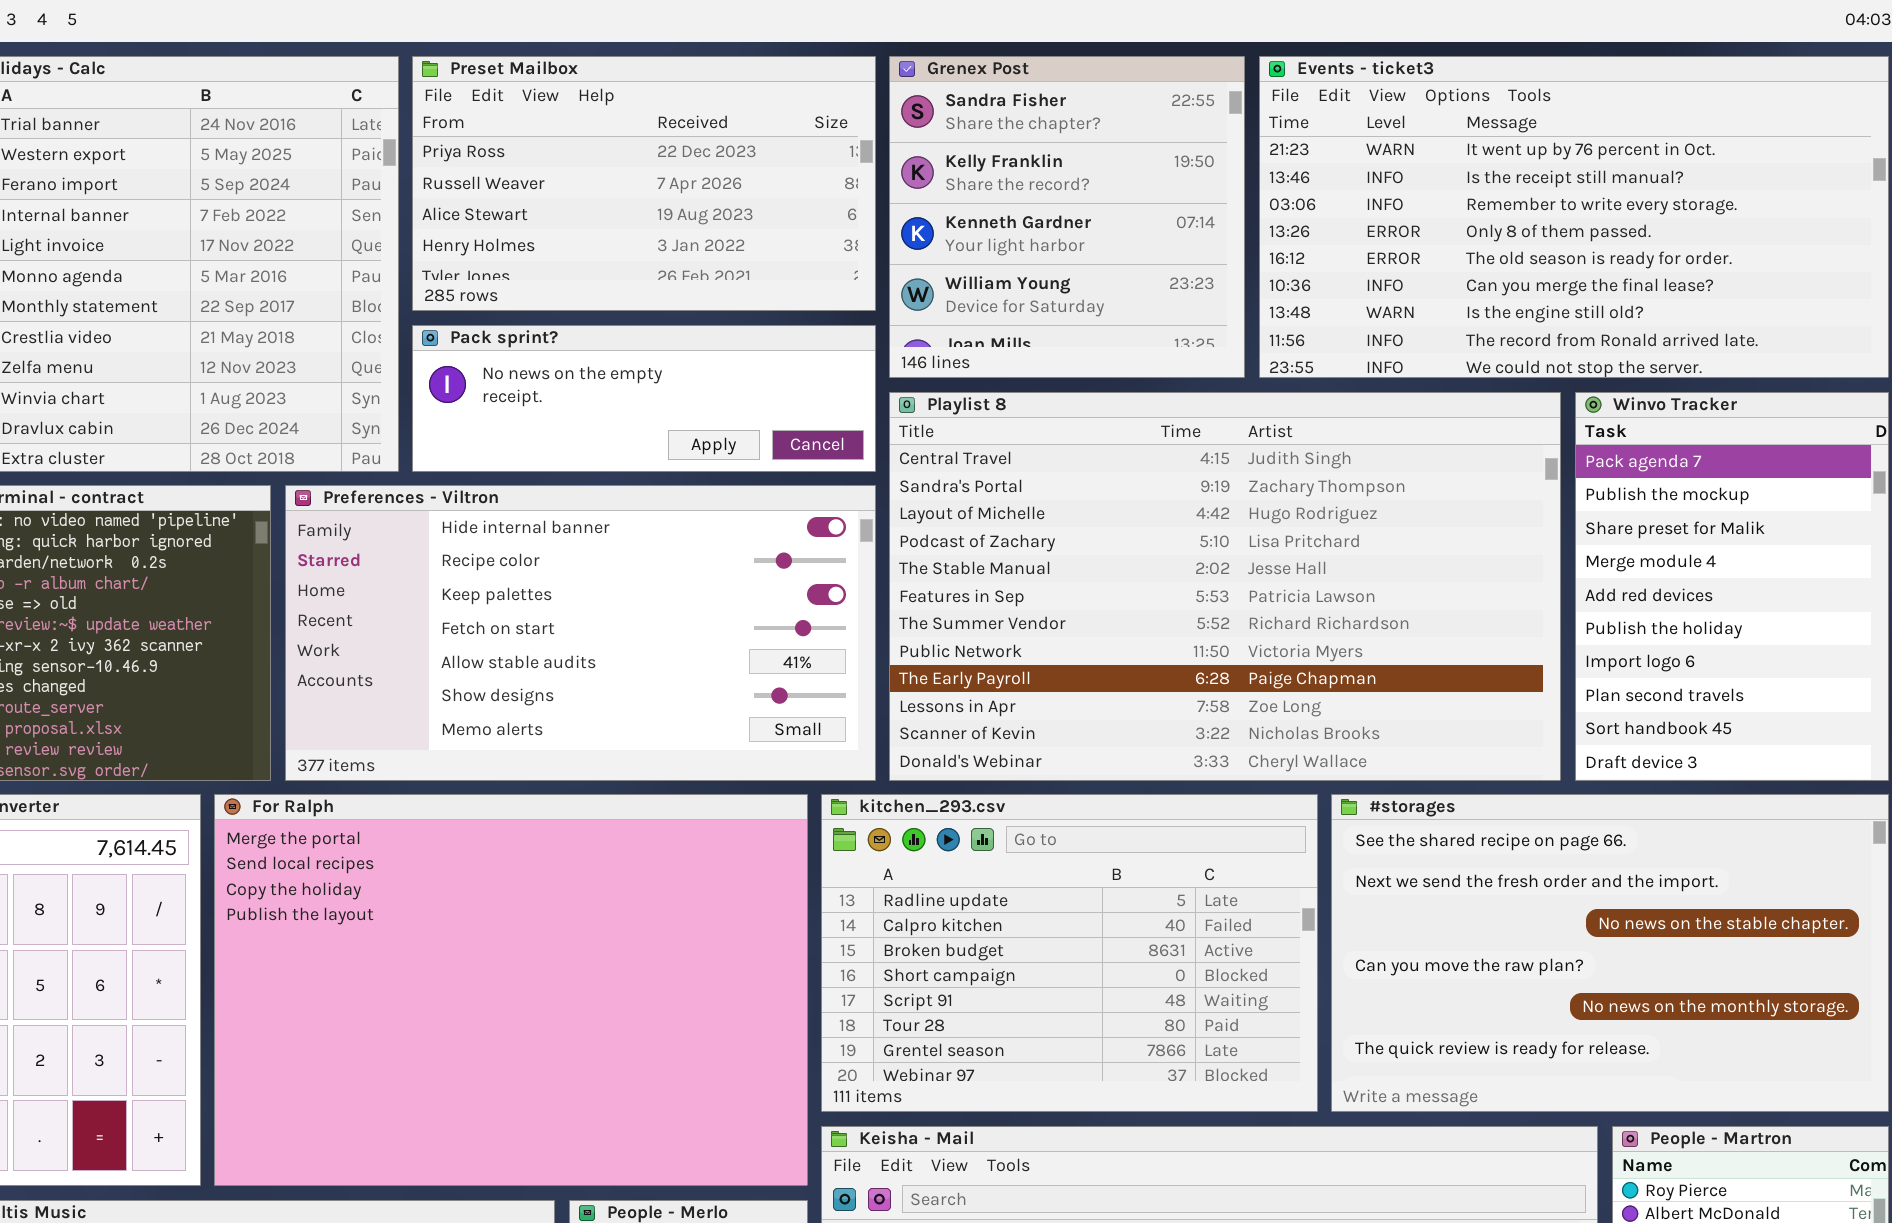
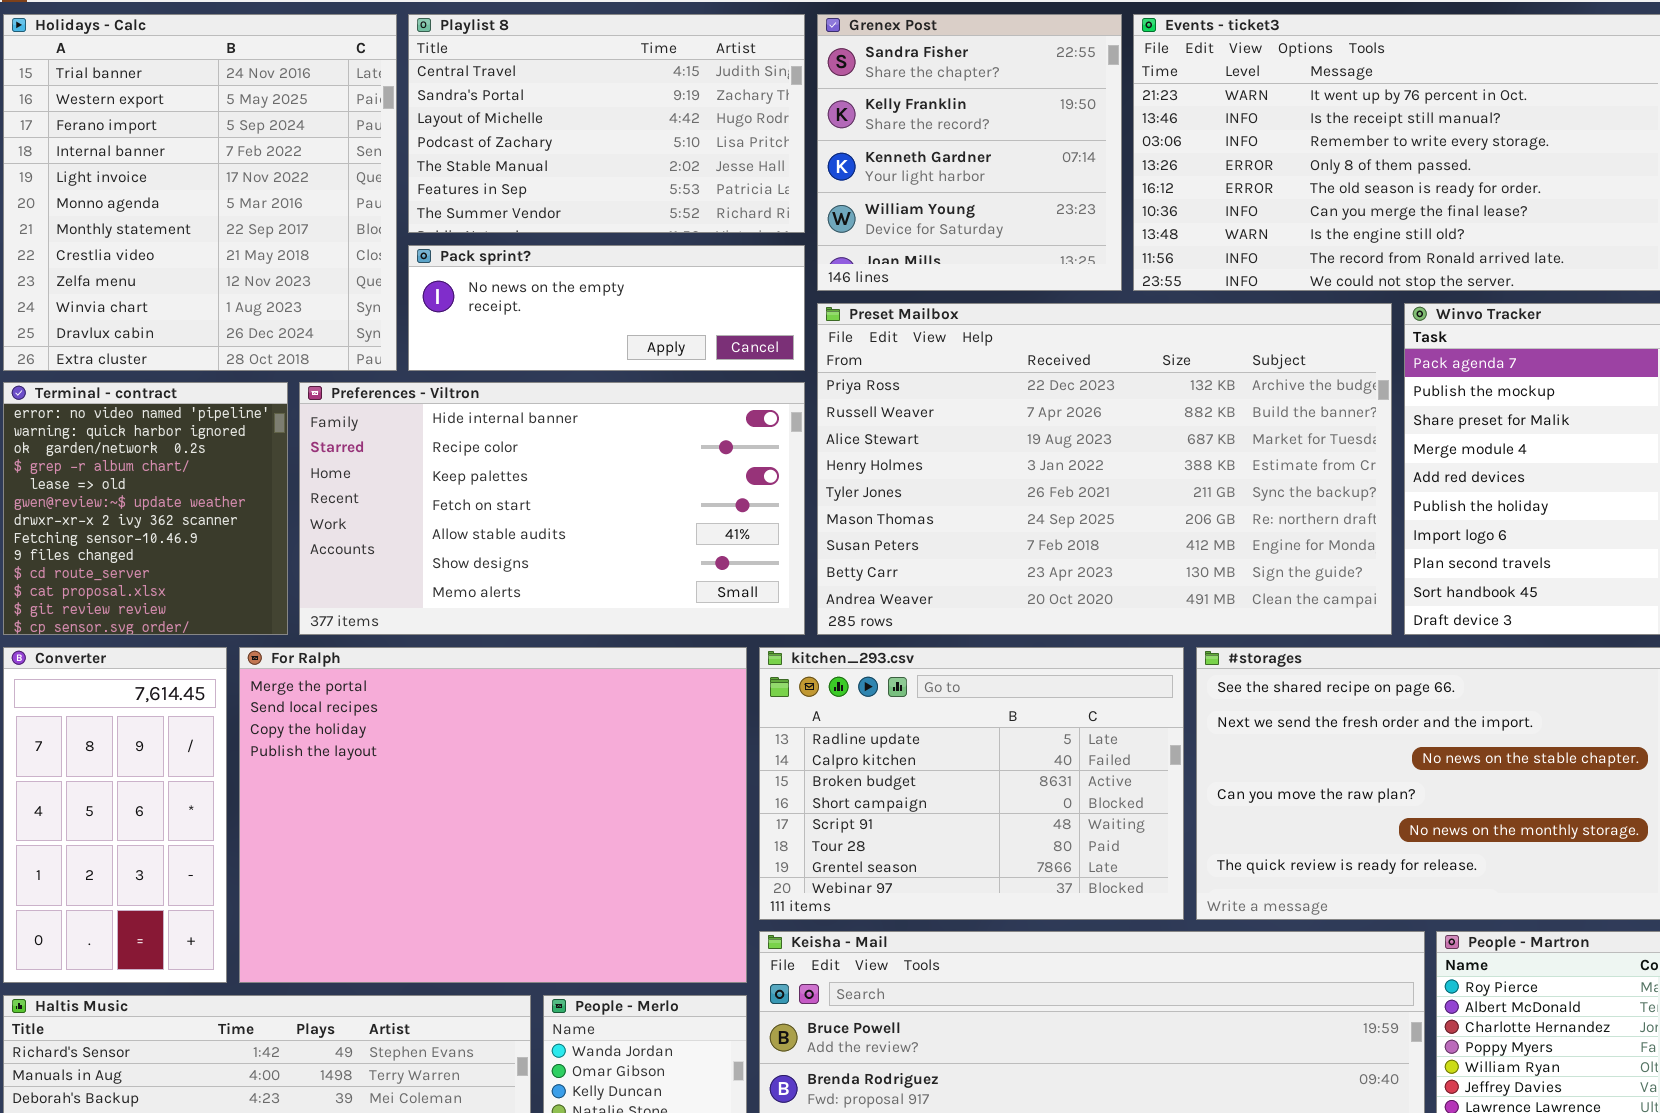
Preset Mailbox: [412,56,876,311] -> [817,303,1392,635], moved, resized
Playlist 8: [889,392,1561,781] -> [408,14,805,233], moved, resized

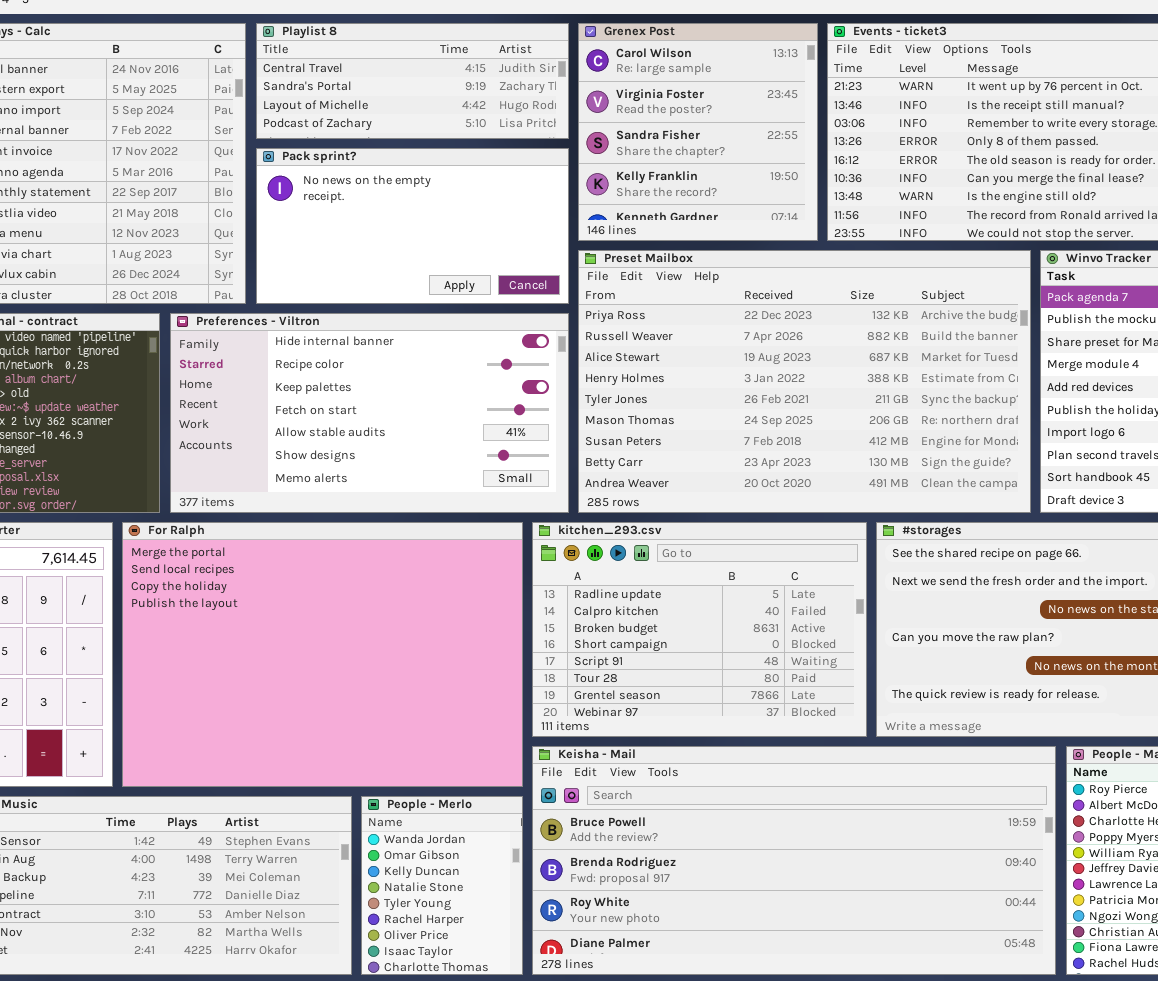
Playlist 8: [408,14,805,233] -> [256,23,569,139], resized
Grenex Post: [817,14,1122,291] -> [578,23,818,241], scrolled up 2 rows
Pack sprint?: [408,245,805,371] -> [256,148,569,304], resized

